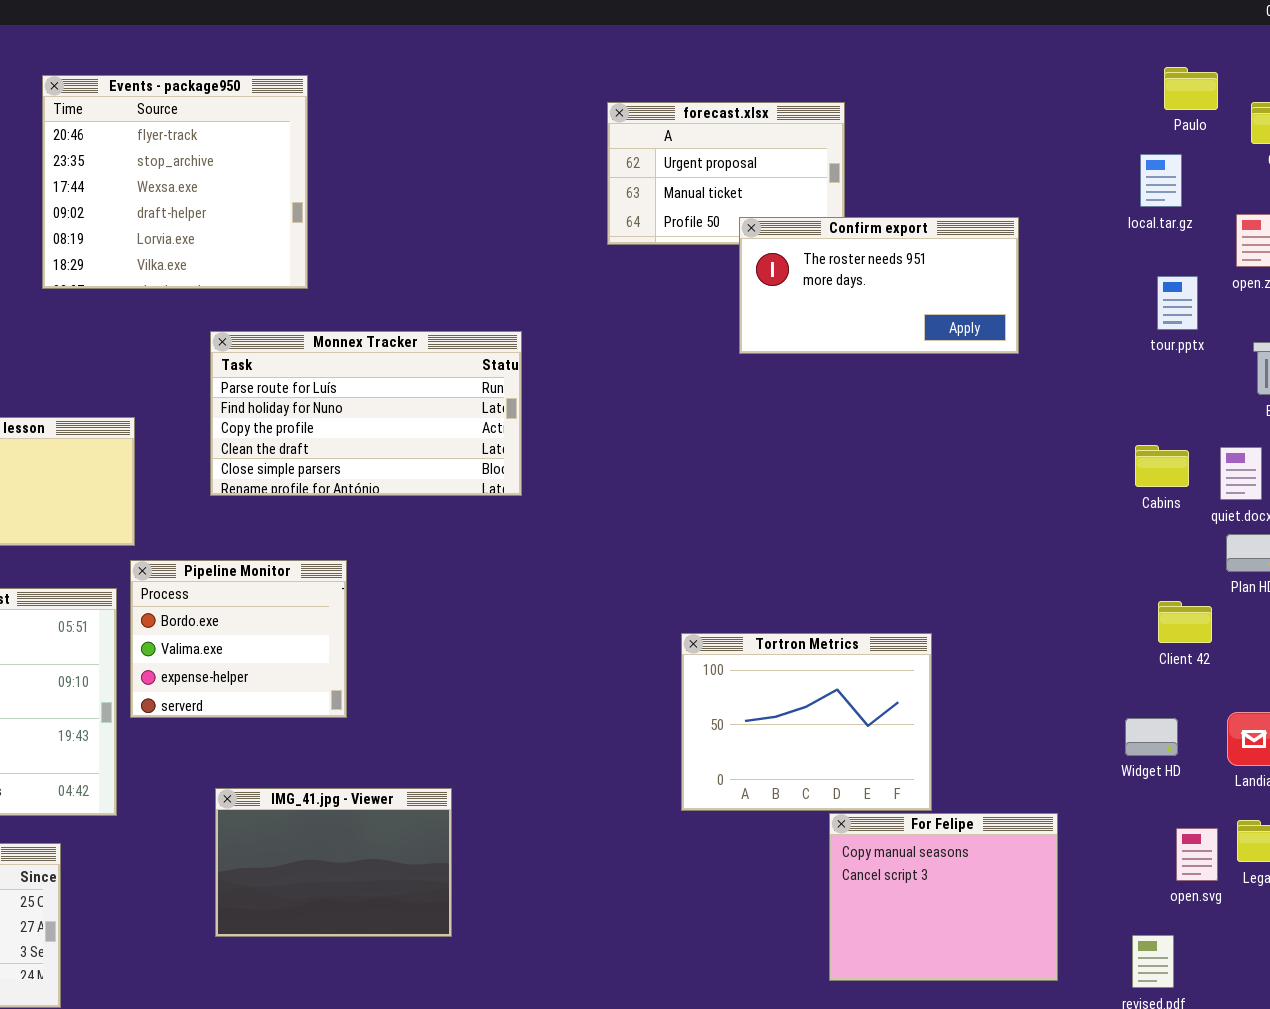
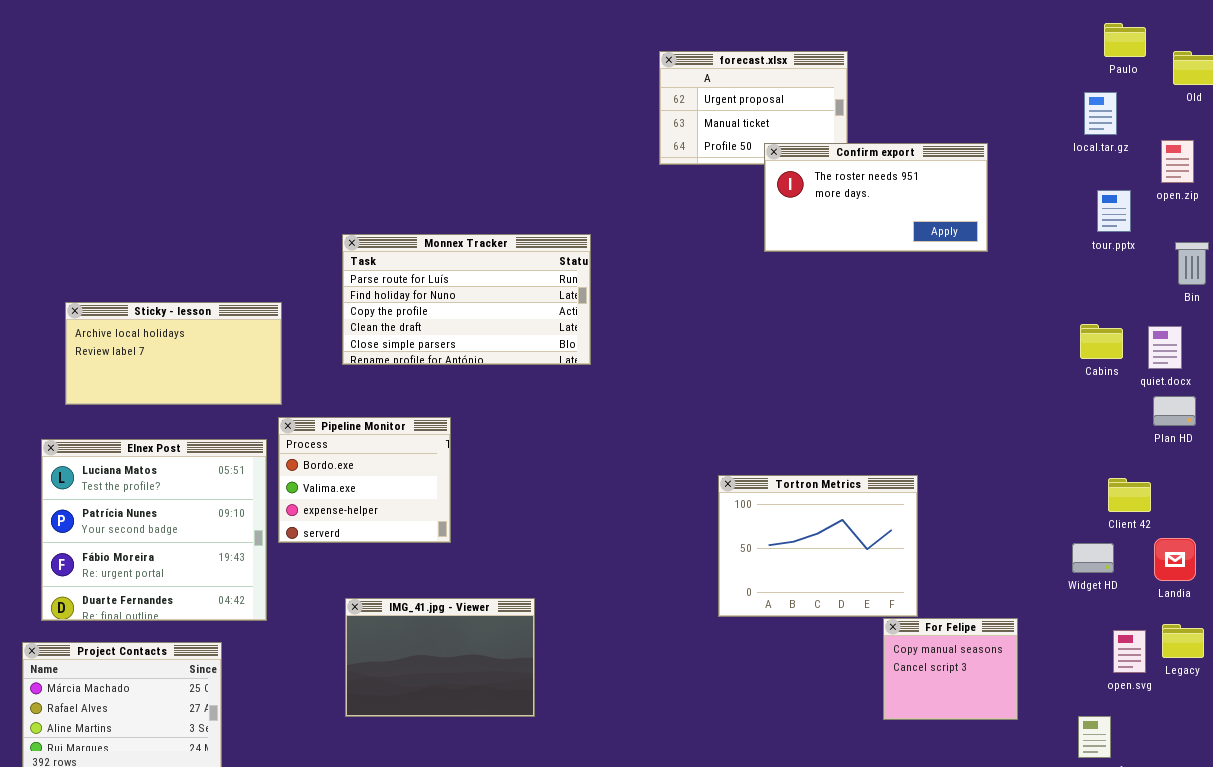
Events - package950: [42,75,308,289] -> none, closed
Client 42: [1158,601,1212,643] -> [1108,478,1151,512], moved
For Felipe: [829,813,1058,981] -> [883,618,1018,720], resized

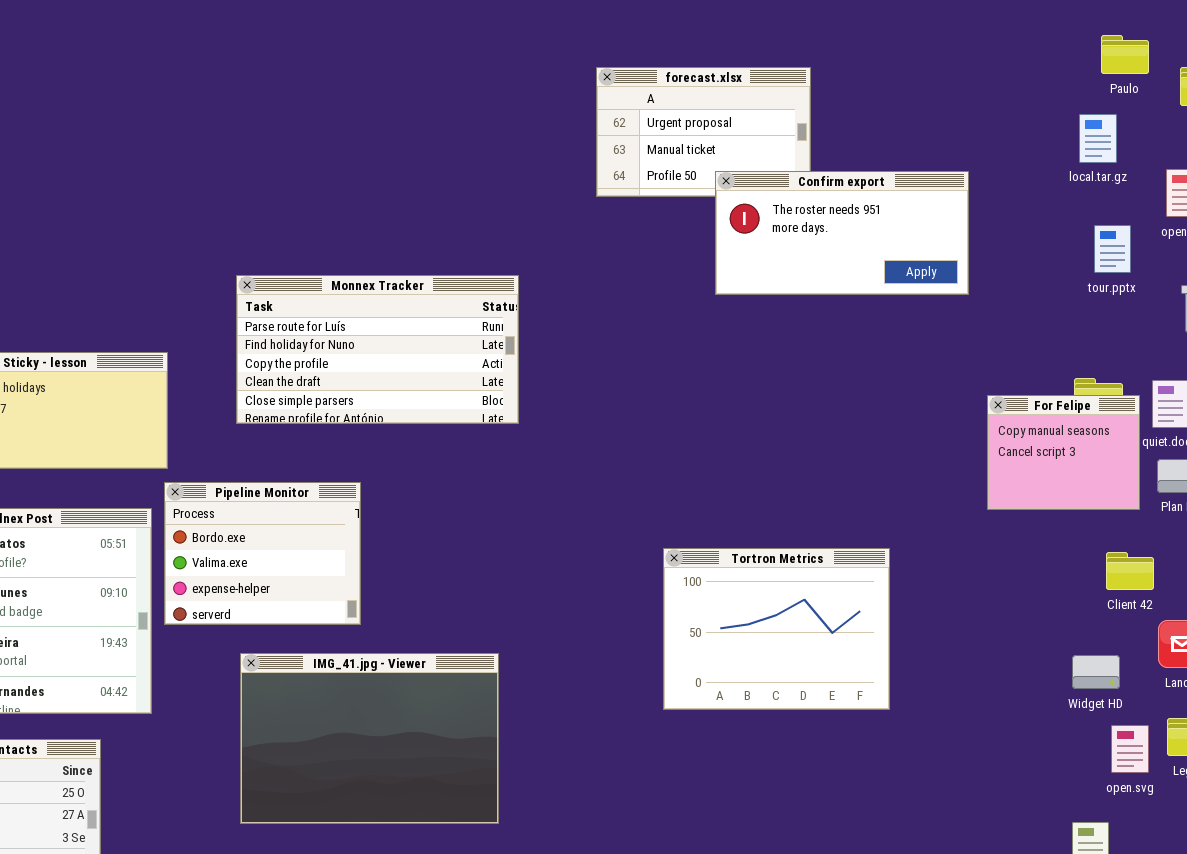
Widget HD: [1072,543,1114,573] -> [1072,655,1120,689], moved
IMG_41.jpg - Viewer: [345,598,535,717] -> [240,653,499,824], resized
For Felipe: [883,618,1018,720] -> [987,395,1140,510], moved

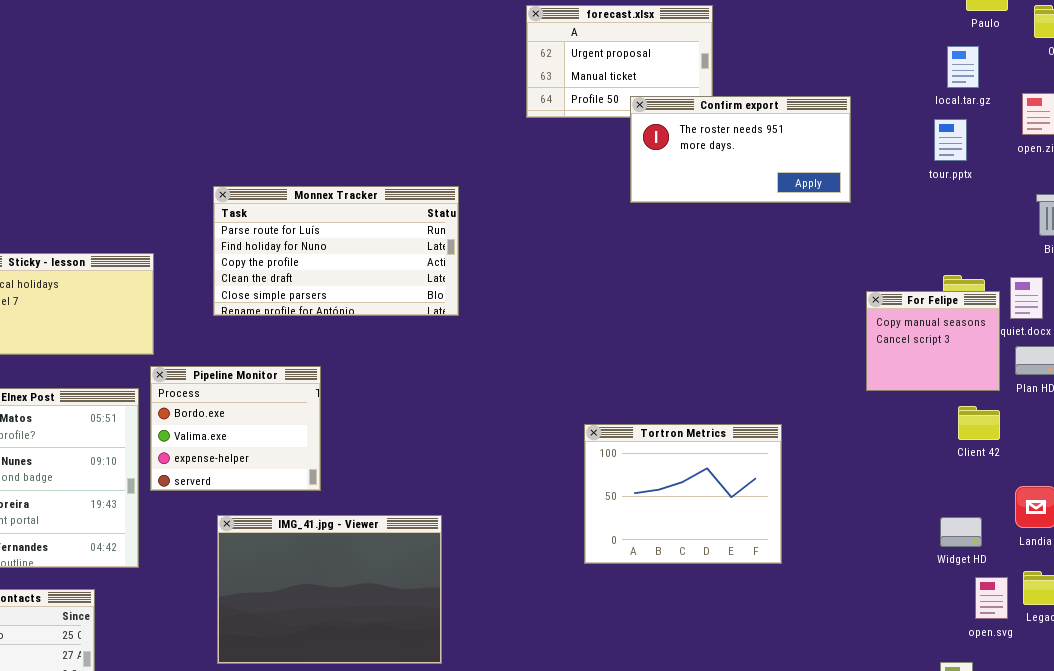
tour.pptx: [1094,225,1131,273] -> [934,119,967,161], moved
Client 42: [1106,552,1154,590] -> [958,406,1000,440], moved

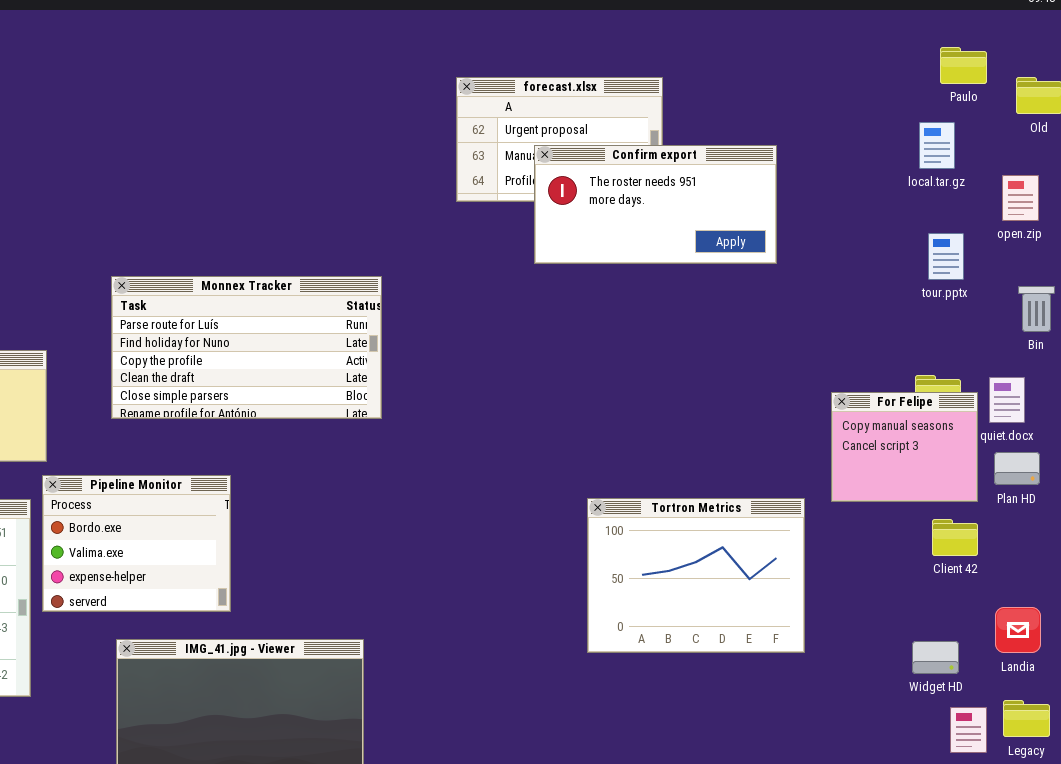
Confirm export: [630,96,851,203] -> [534,145,777,264], moved
tour.pptx: [934,119,967,161] -> [928,233,964,280], moved
Tortron Metrics: [584,424,782,564] -> [587,498,805,653], moved

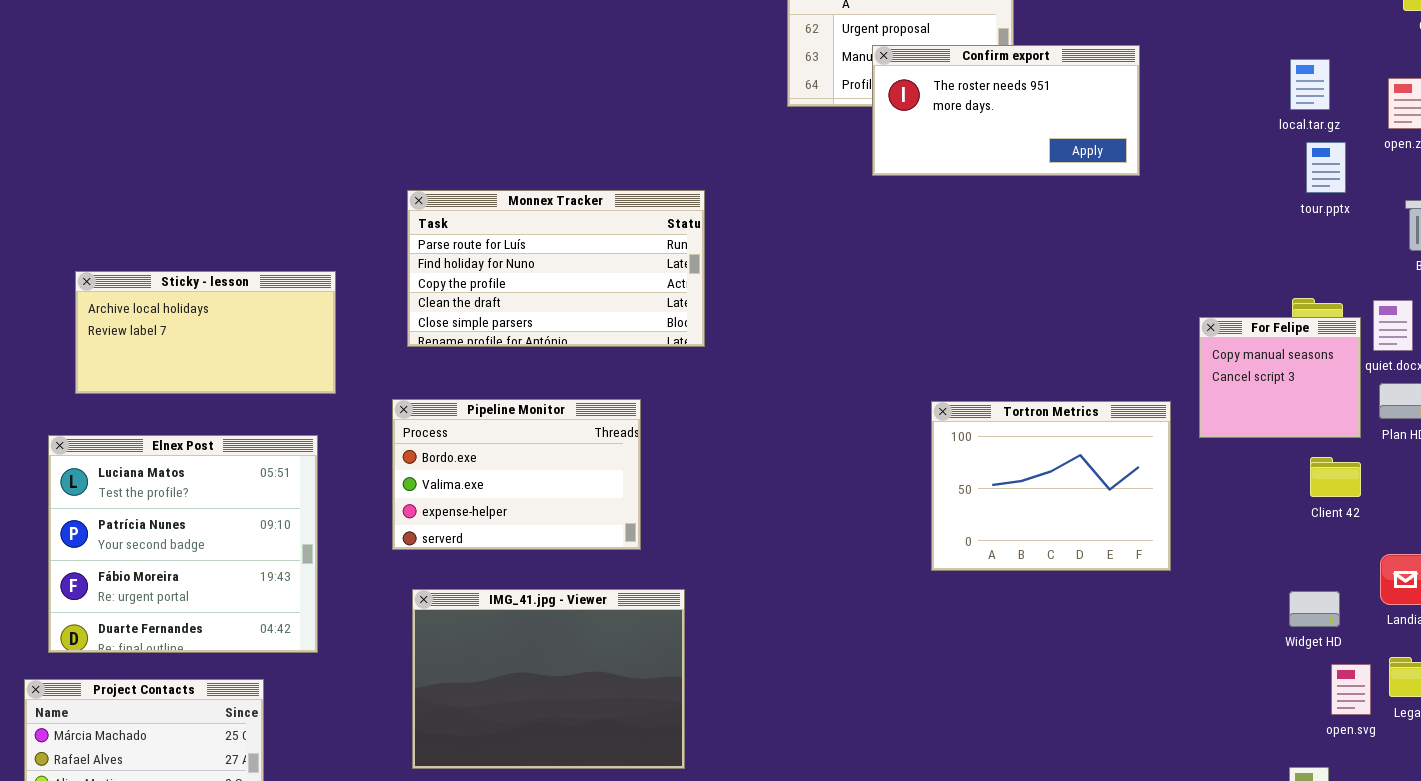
local.tar.gz: [919,122,955,169] -> [1290,59,1330,110], moved
Pipeline Monitor: [42,475,231,612] -> [392,399,641,550], moved, resized
Tortron Metrics: [587,498,805,653] -> [931,401,1171,571], moved

